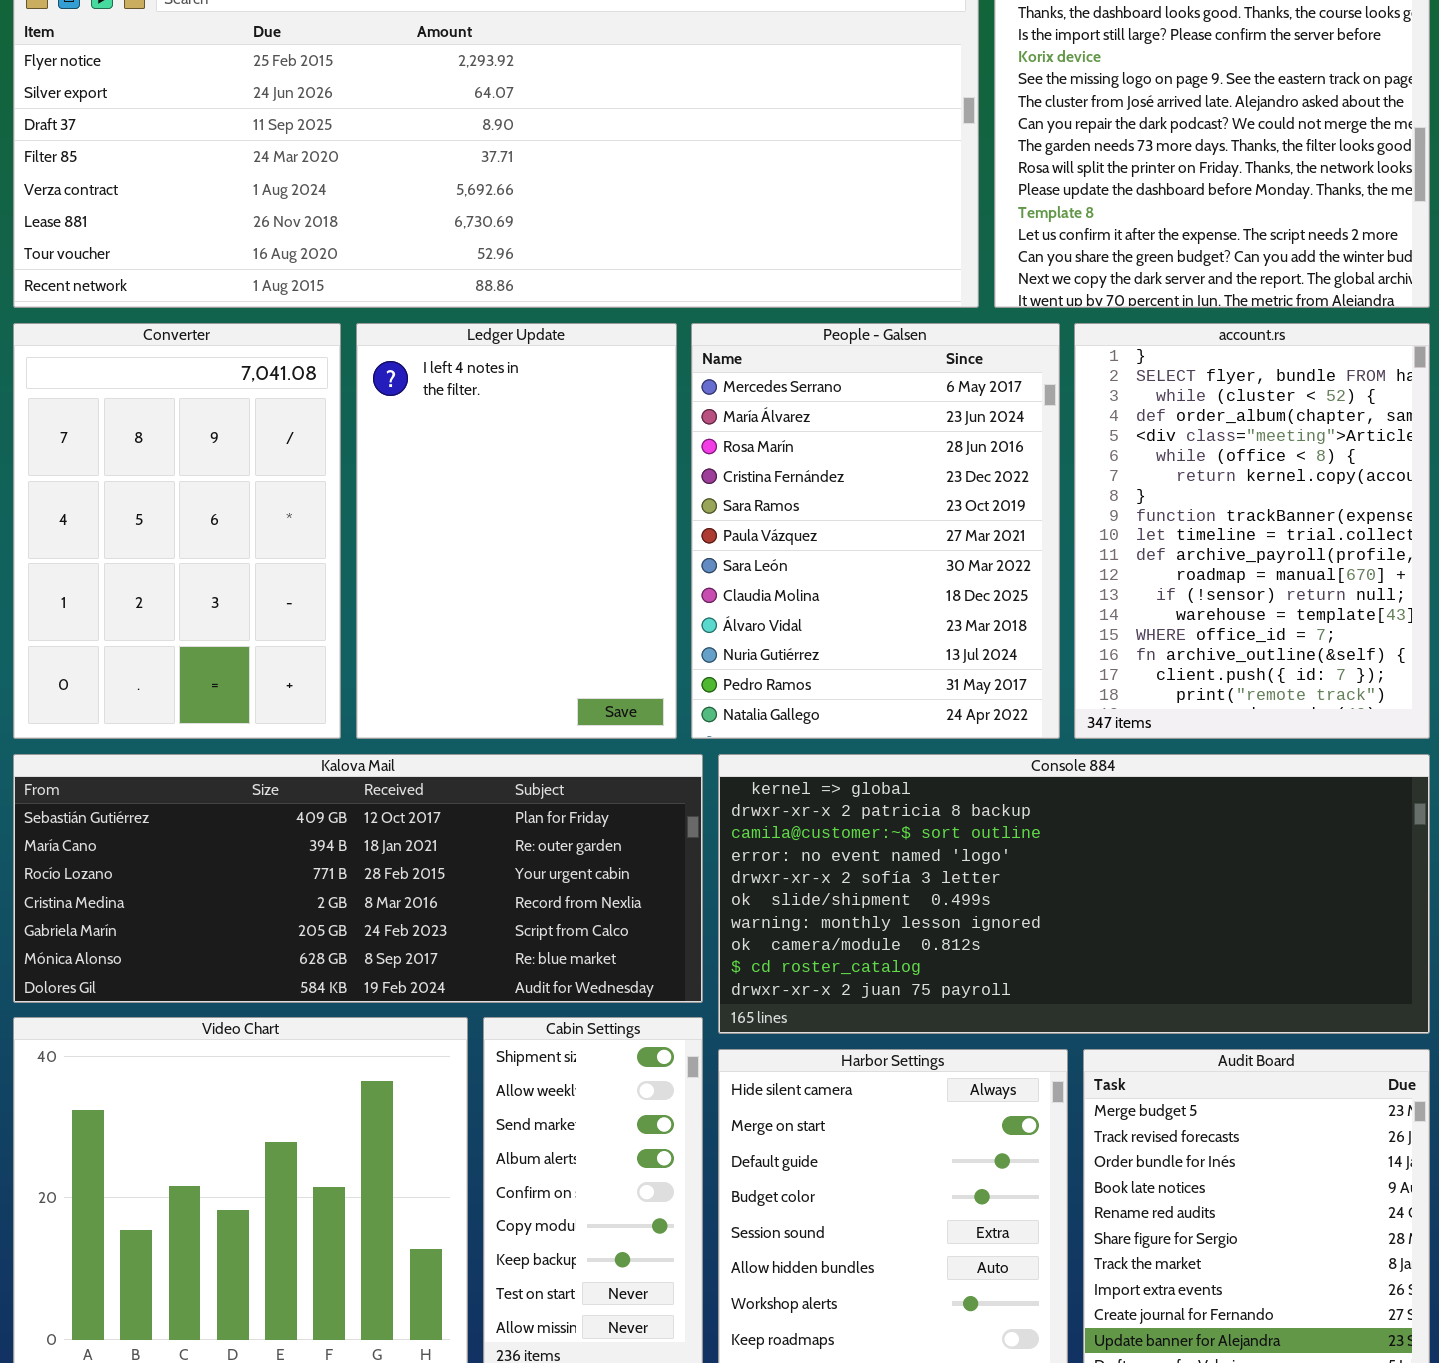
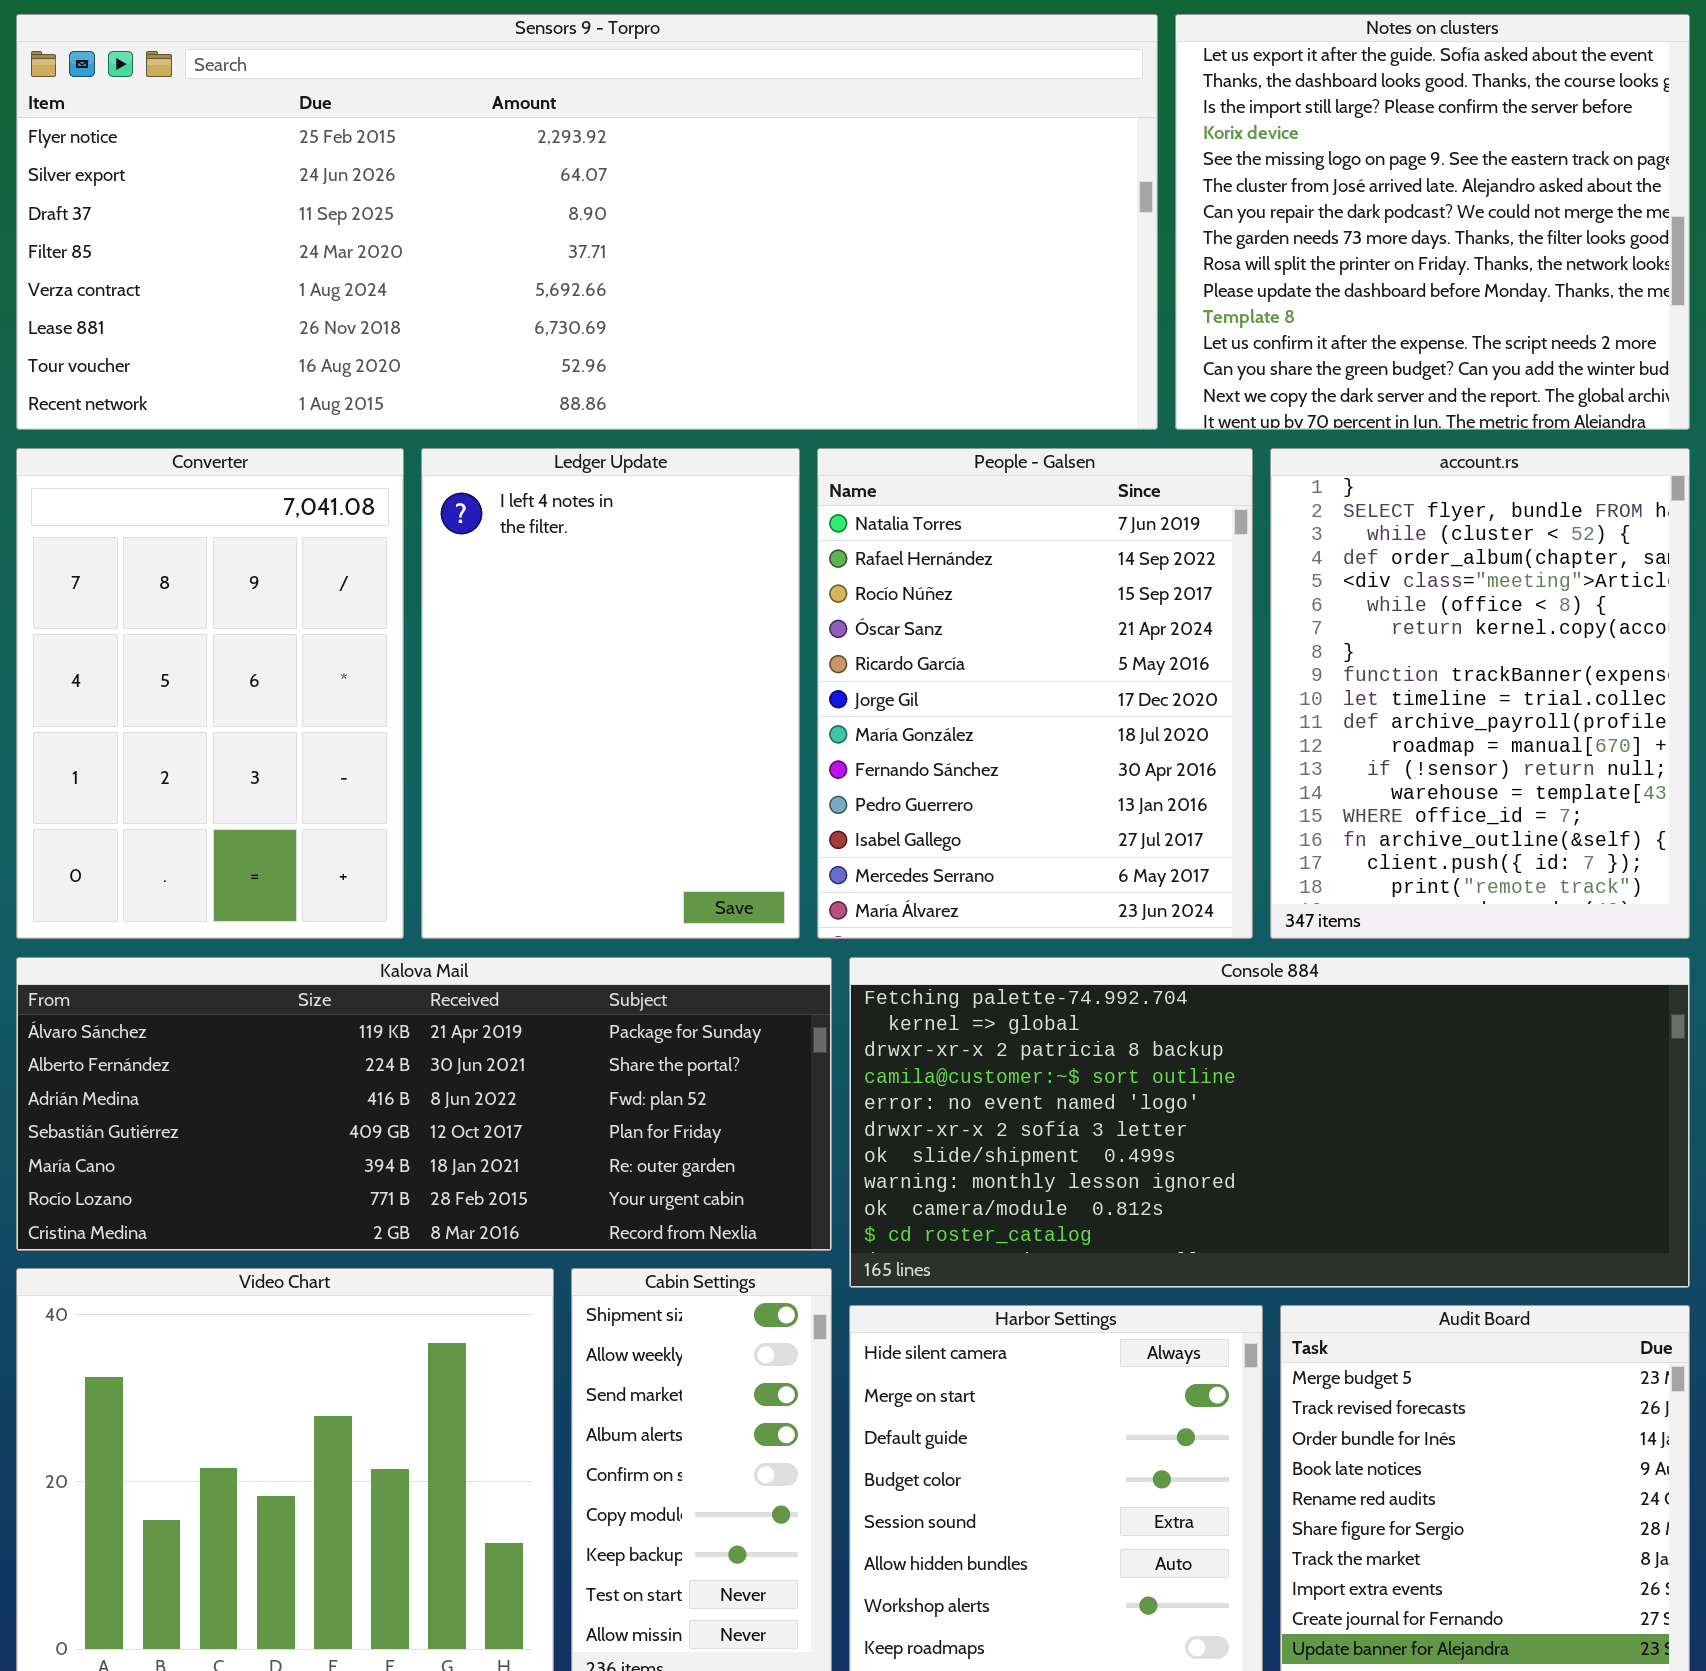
People - Galsen: [691,323,1060,739] -> [817,448,1253,939], scrolled up 10 rows
Kalova Mail: [13,754,703,1003] -> [16,957,832,1251], scrolled up 3 rows
Console 884: [718,754,1430,1034] -> [849,957,1690,1288], scrolled up 1 row

